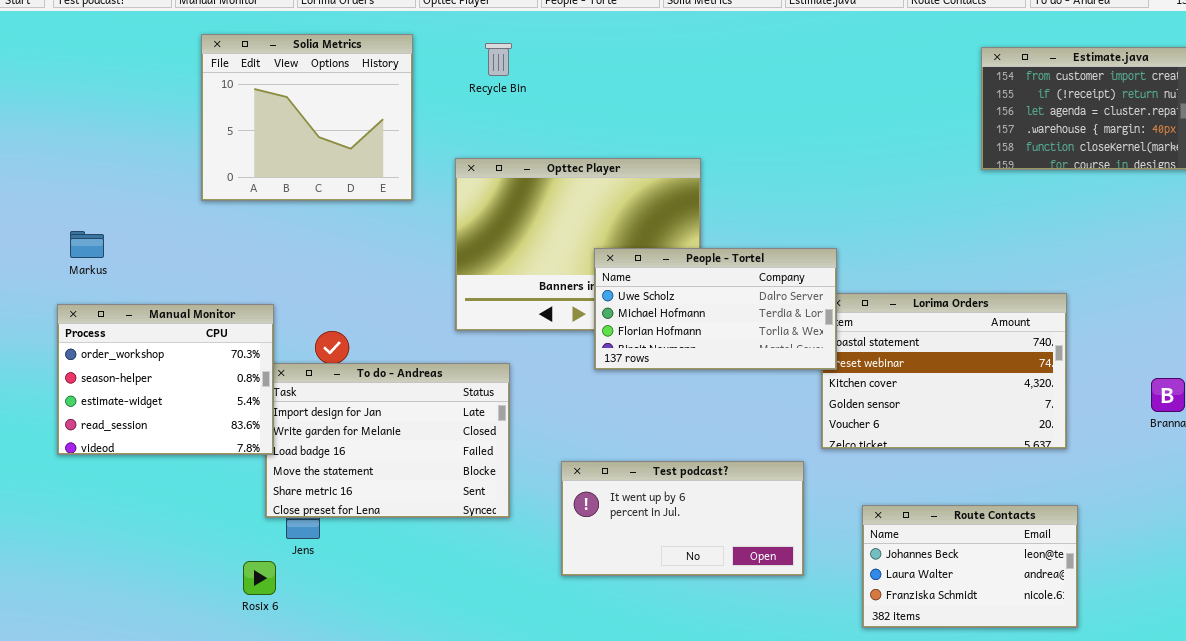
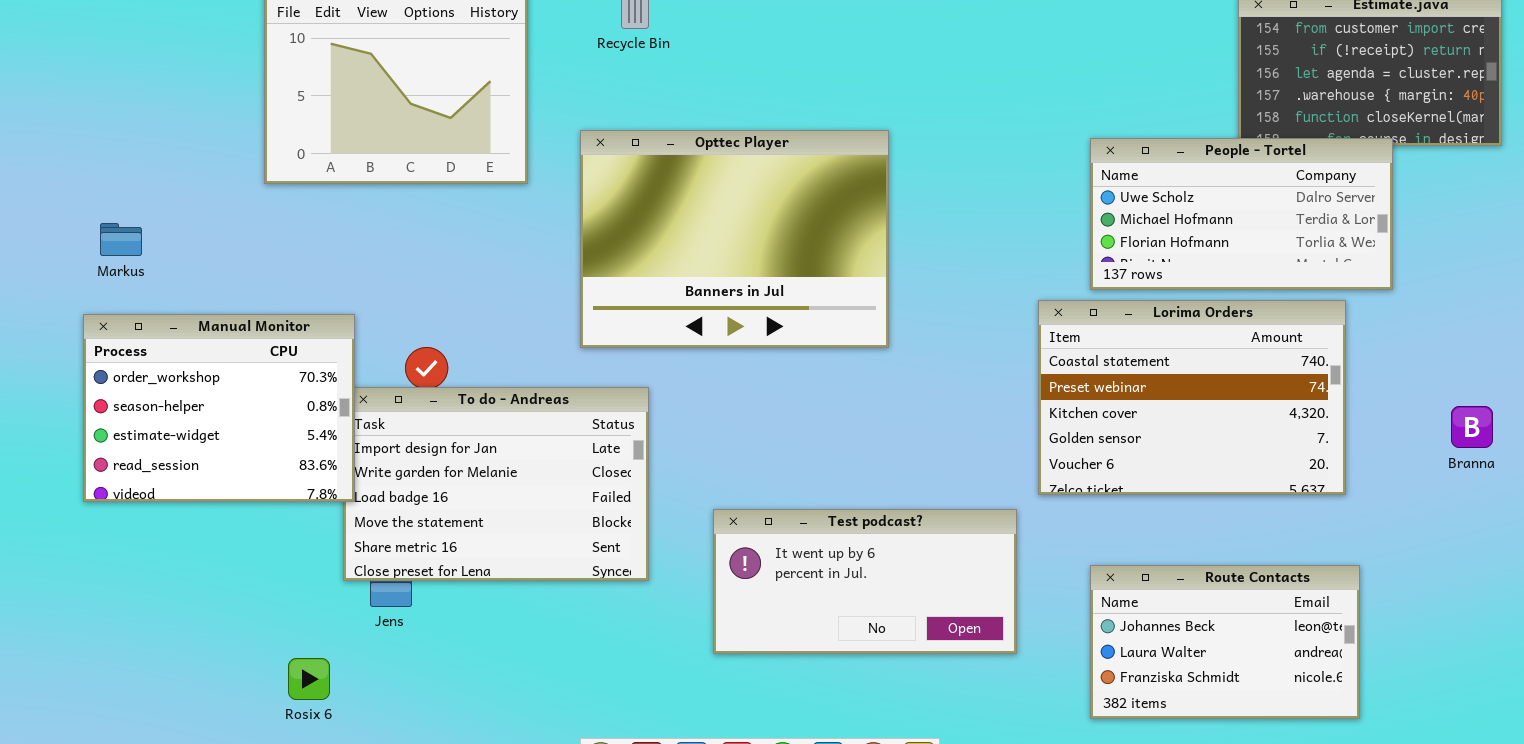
People - Tortel: [594,248,837,370] -> [1090,138,1393,290], moved
Rosix 6: [243,561,276,595] -> [288,658,330,700], moved

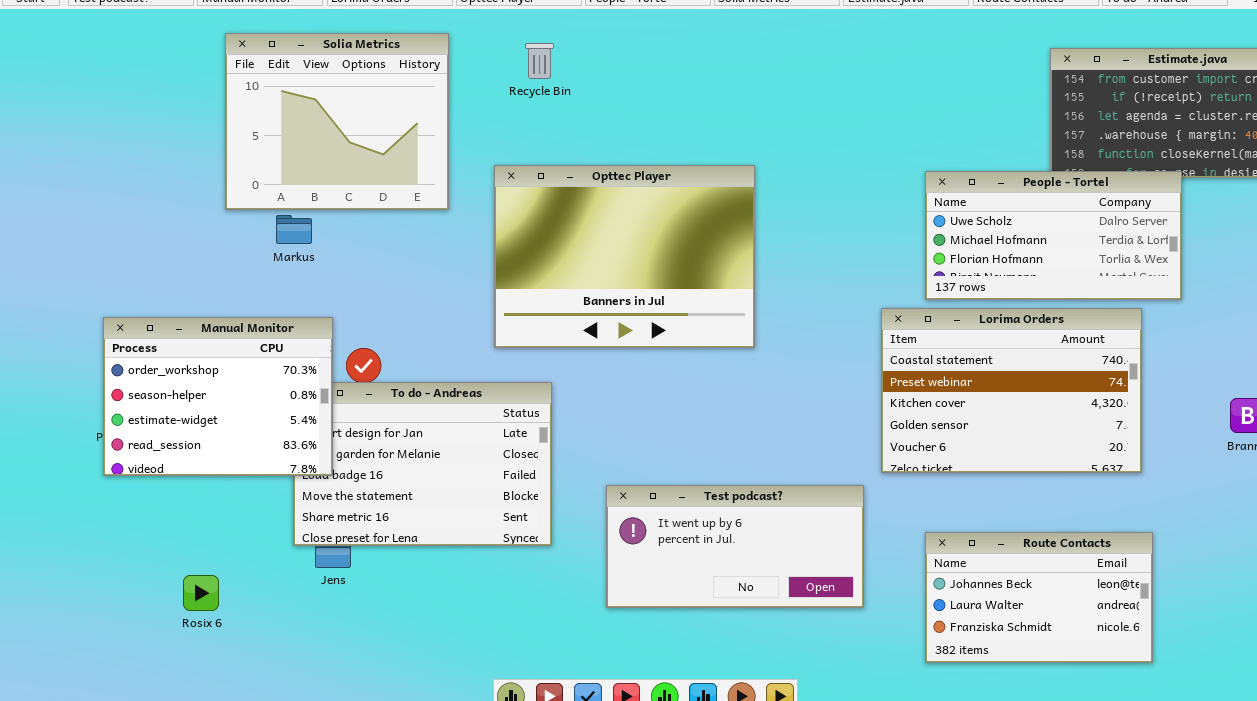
Markus: [100,223,142,256] -> [276,215,312,244], moved
Manual Monitor: [83,314,355,502] -> [103,317,333,476], moved
Rosix 6: [288,658,330,700] -> [183,575,219,611], moved

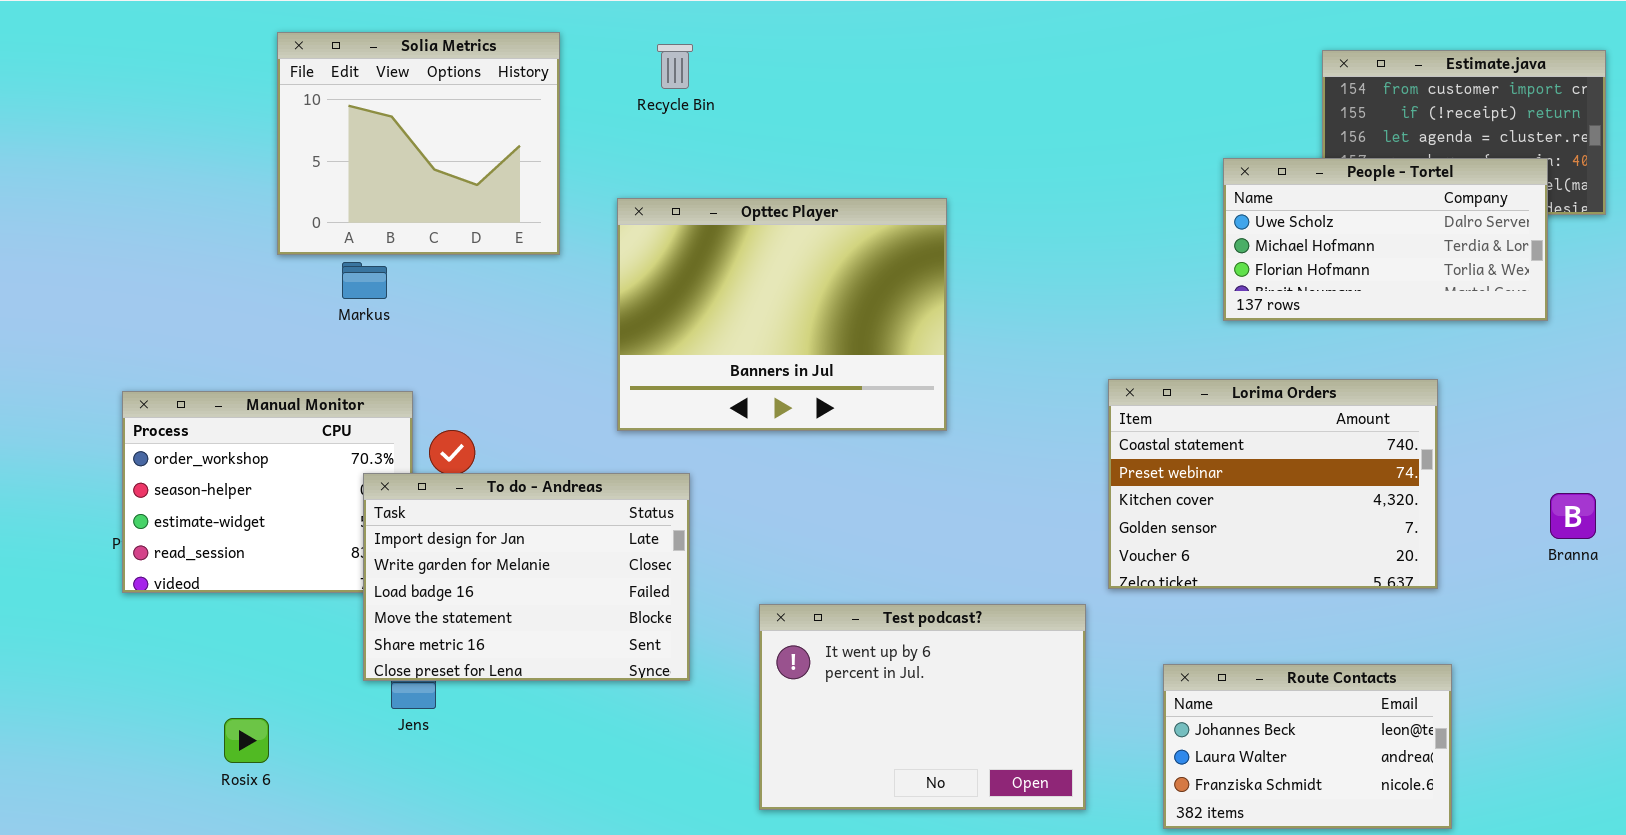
People - Tortel: [925,171,1182,300] -> [1223,158,1548,321], moved
To do - Andreas: [293,382,552,546] -> [363,473,690,681], raised
Test podcast?: [606,485,864,608] -> [759,604,1086,810], resized

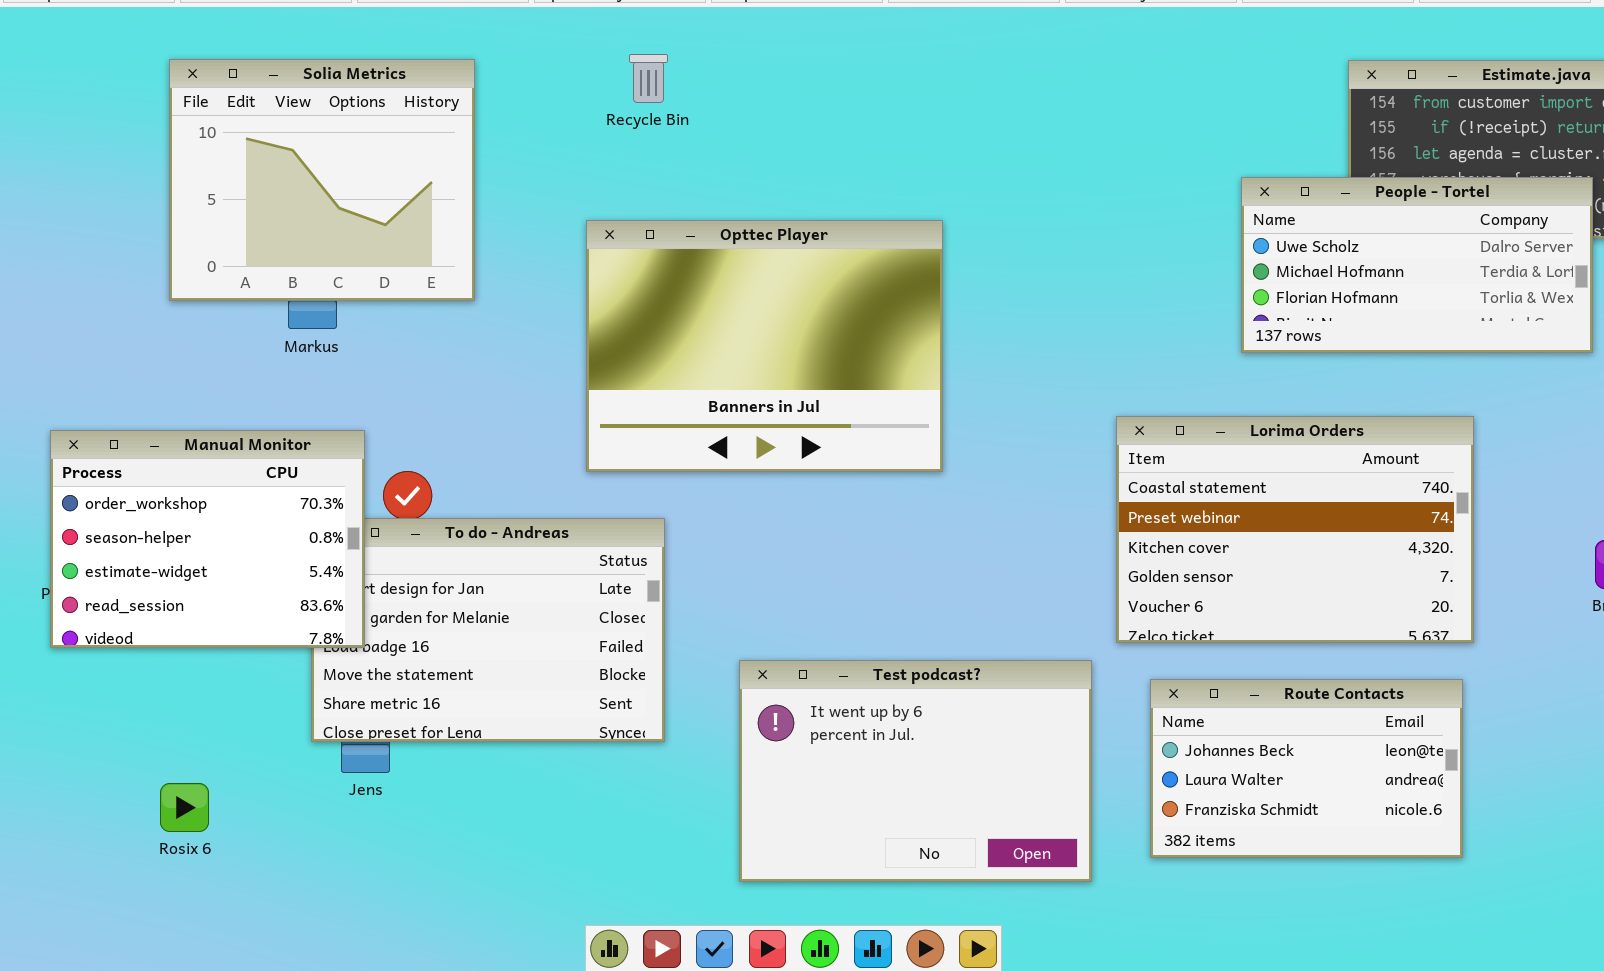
Solia Metrics: [277,32,560,255] -> [169,59,475,301], moved
Manual Monitor: [122,391,413,593] -> [50,430,365,648], raised
Route Contacts: [1163,664,1452,829] -> [1150,679,1463,858], moved

